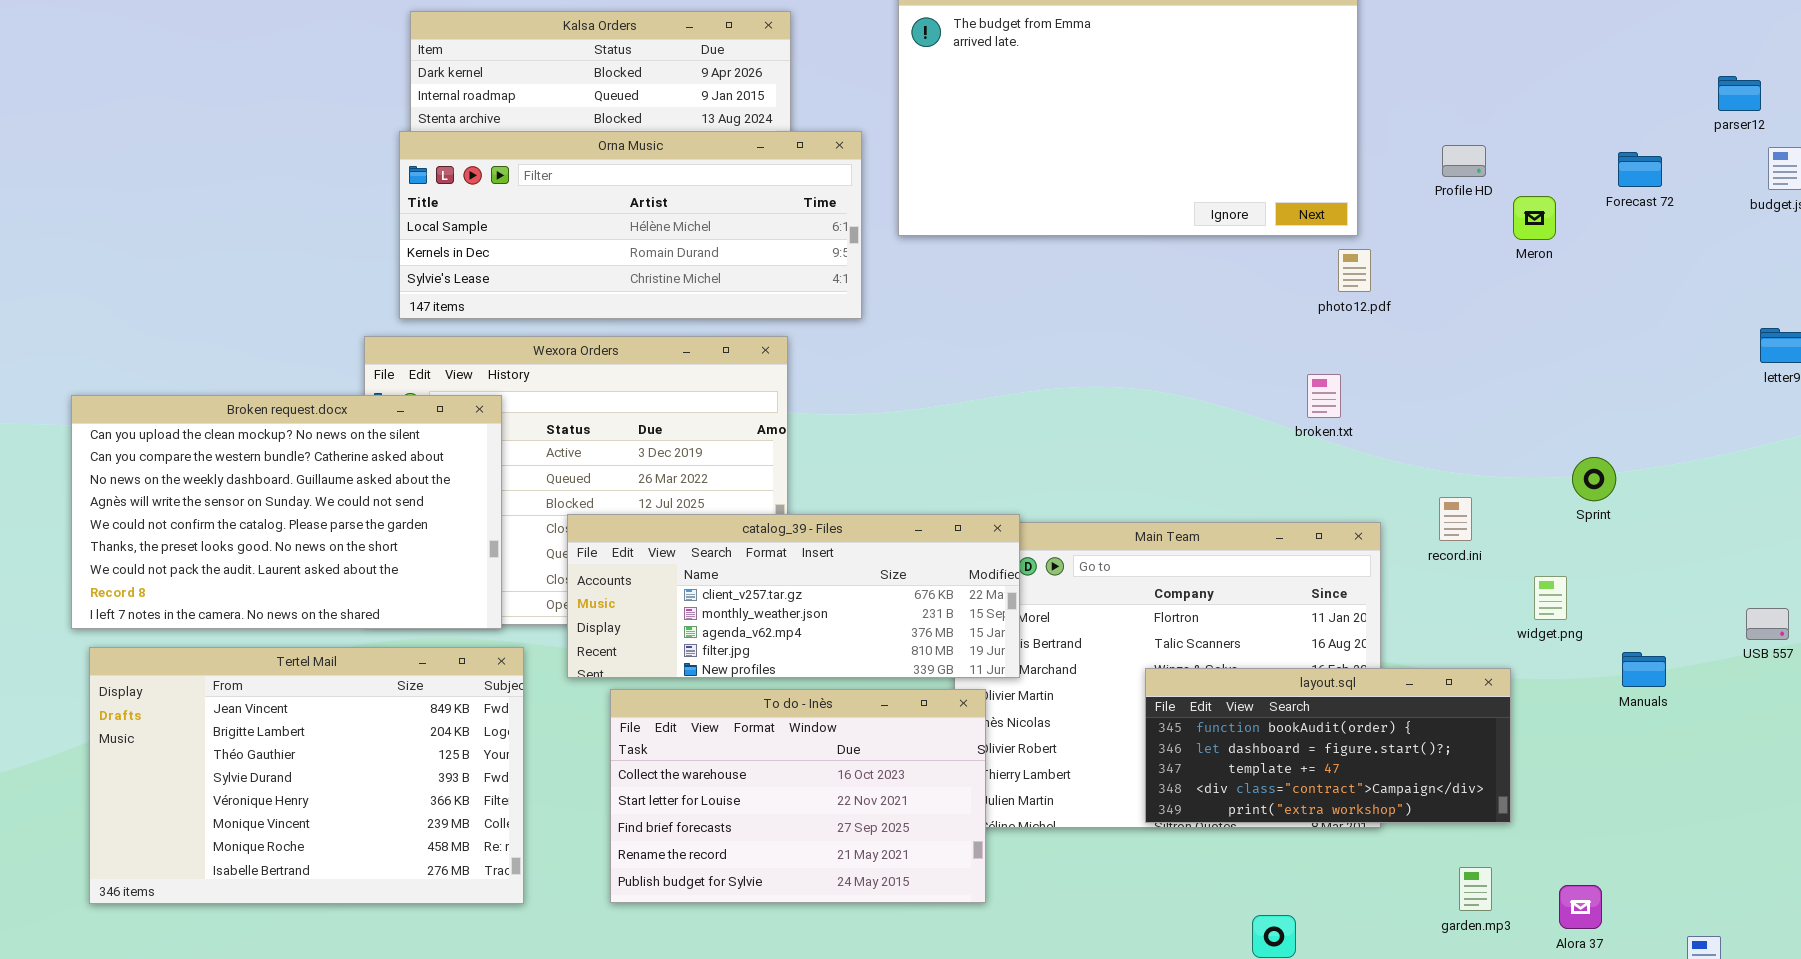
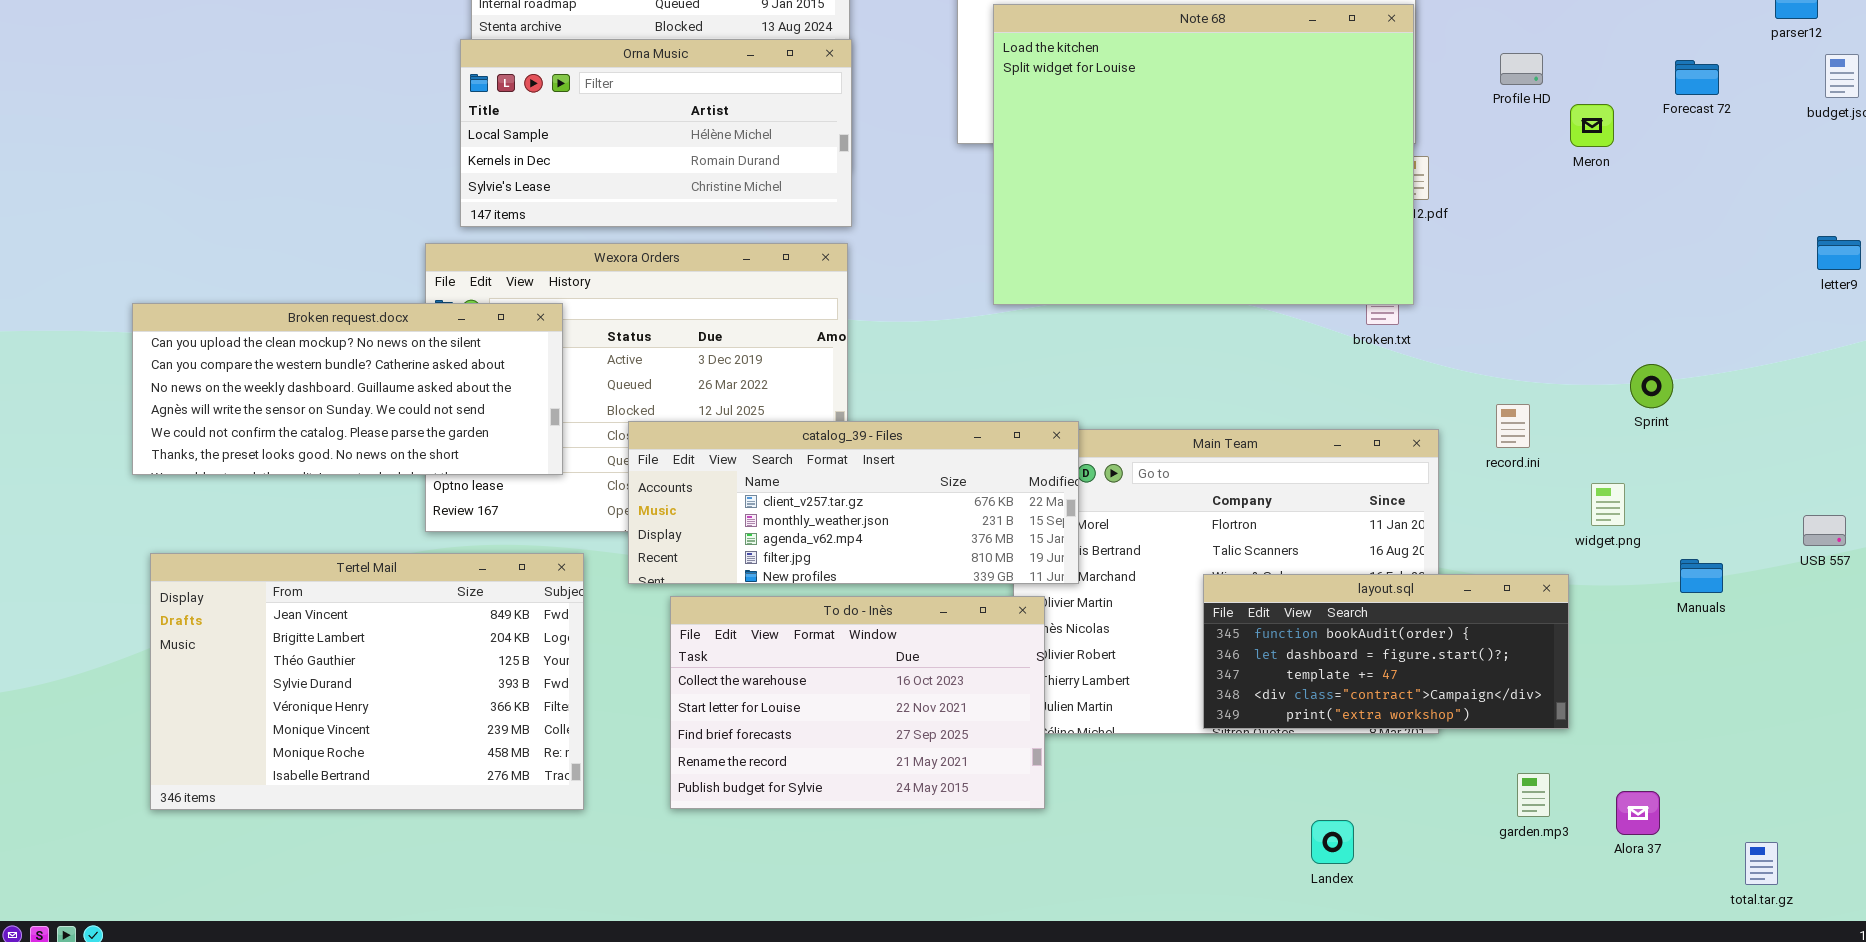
Note 68: none -> [993,4,1414,305], opened
Orna Music: [399,131,862,319] -> [460,39,852,227], resized
Broken request.docx: [71,395,502,629] -> [132,303,563,475], resized

